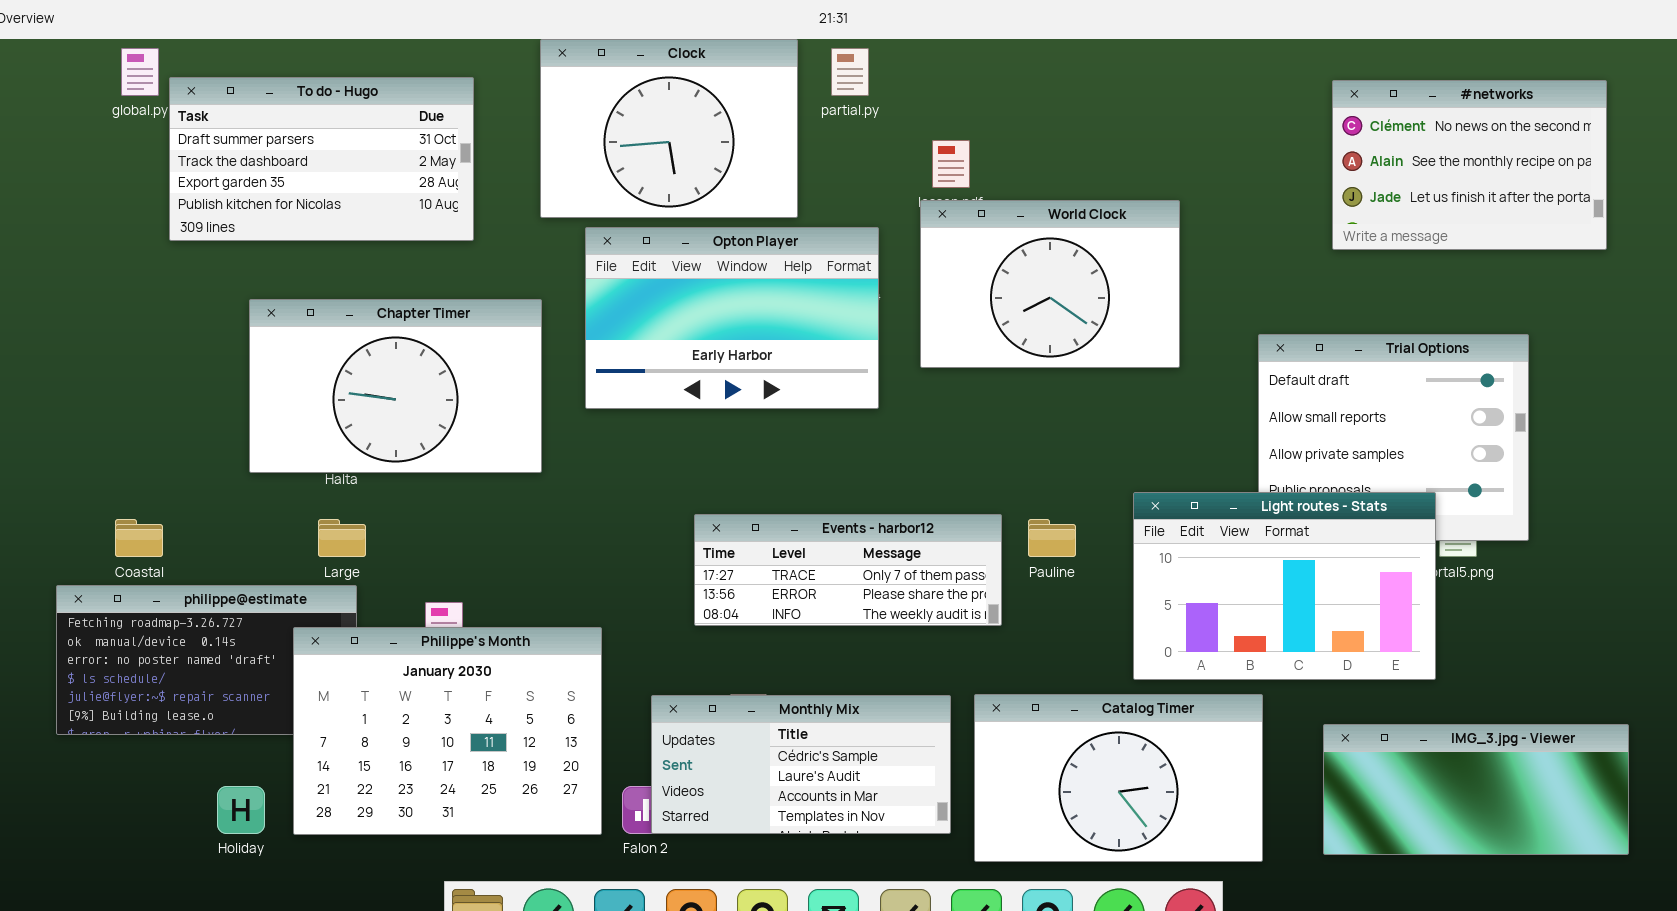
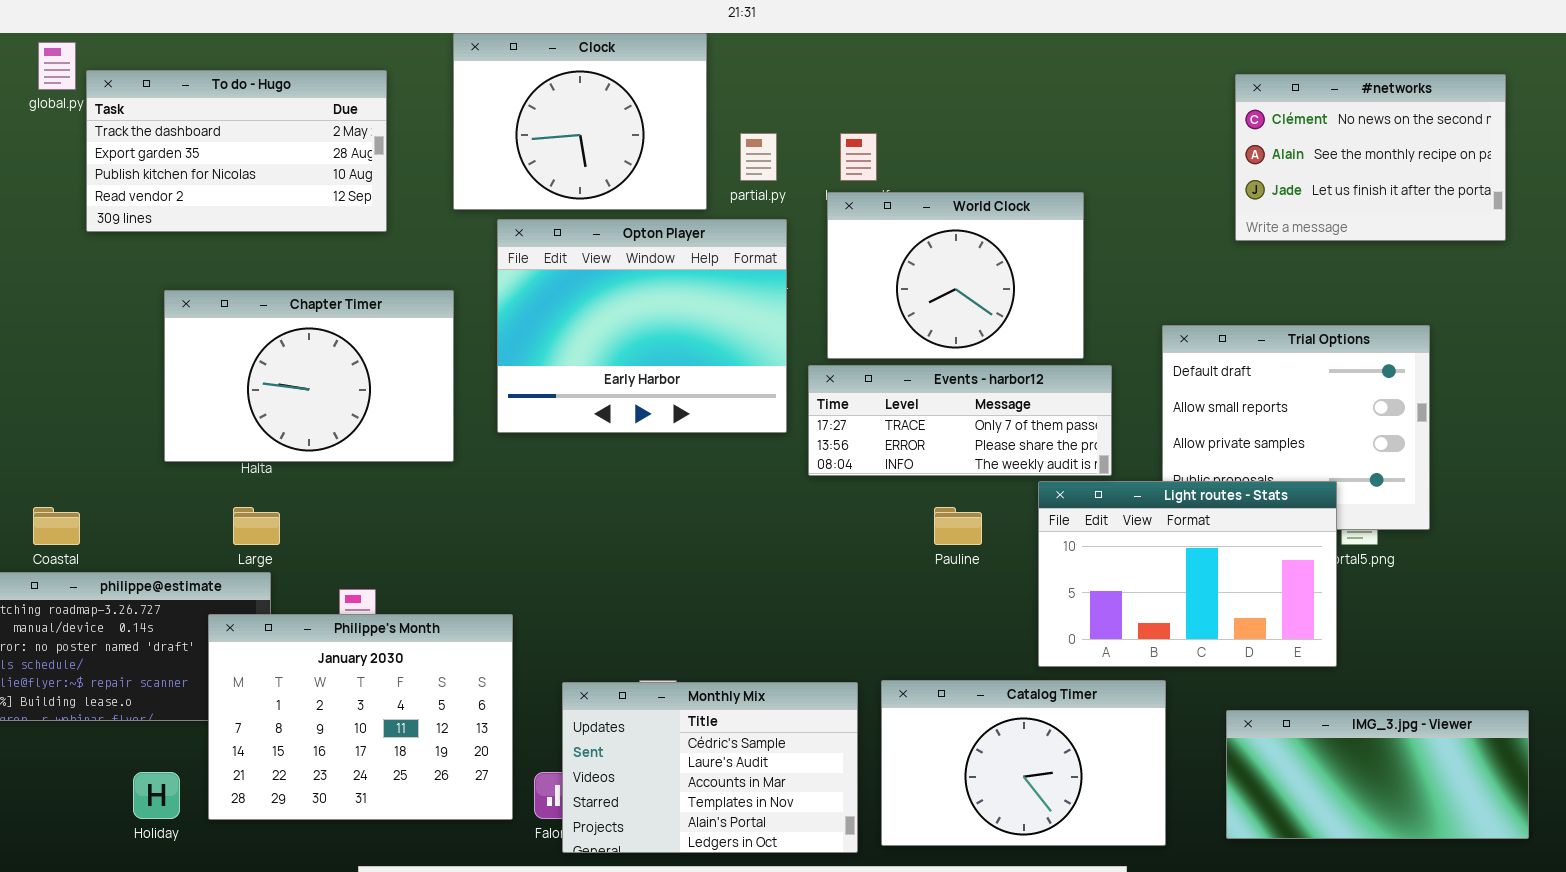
partial.py: [831,48,869,96] -> [740,133,777,181], moved
To do - Hugo: [169,77,474,241] -> [86,70,387,232], scrolled down 1 row
Opton Player: [585,227,879,409] -> [497,219,787,433], resized
Events - harbor12: [694,514,1002,626] -> [808,365,1112,476], moved
Monthly Mix: [651,695,951,834] -> [562,682,858,853], resized

